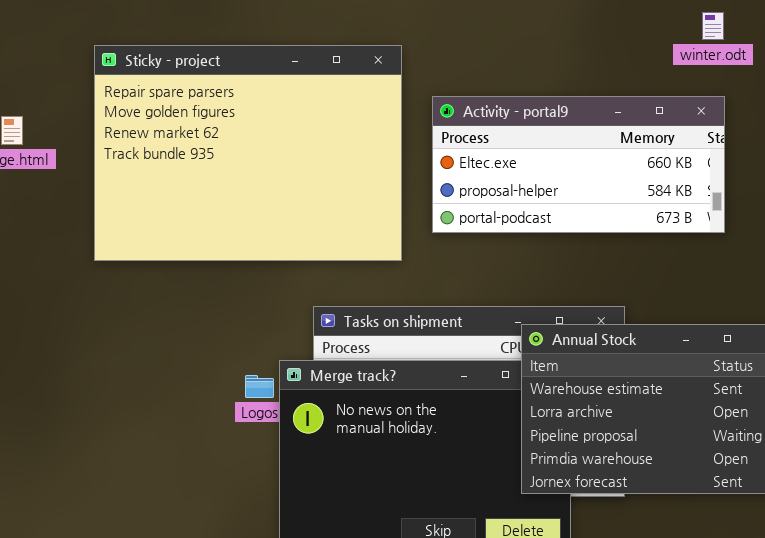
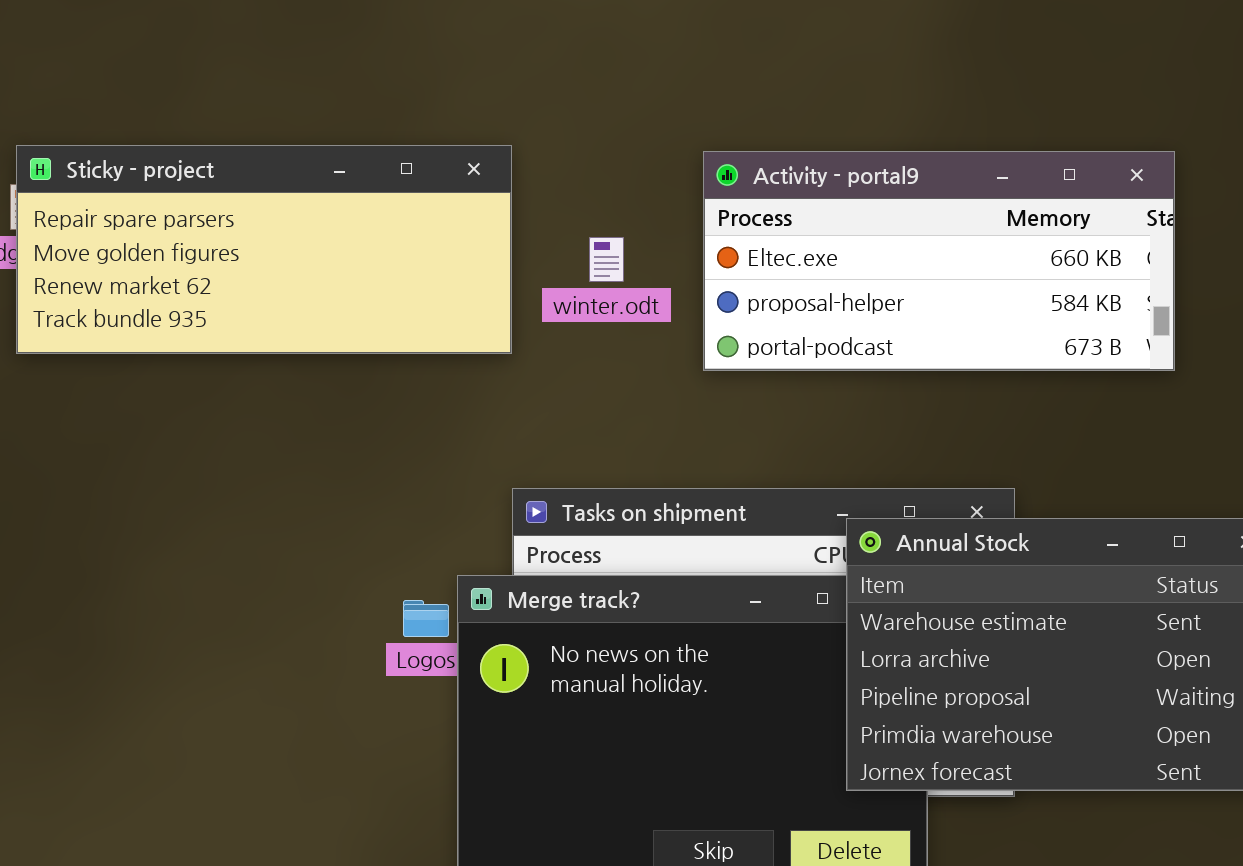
winter.odt: [702,12,724,40] -> [589,237,624,282], moved
Sticky - project: [94,45,402,261] -> [16,145,512,354], moved, resized

